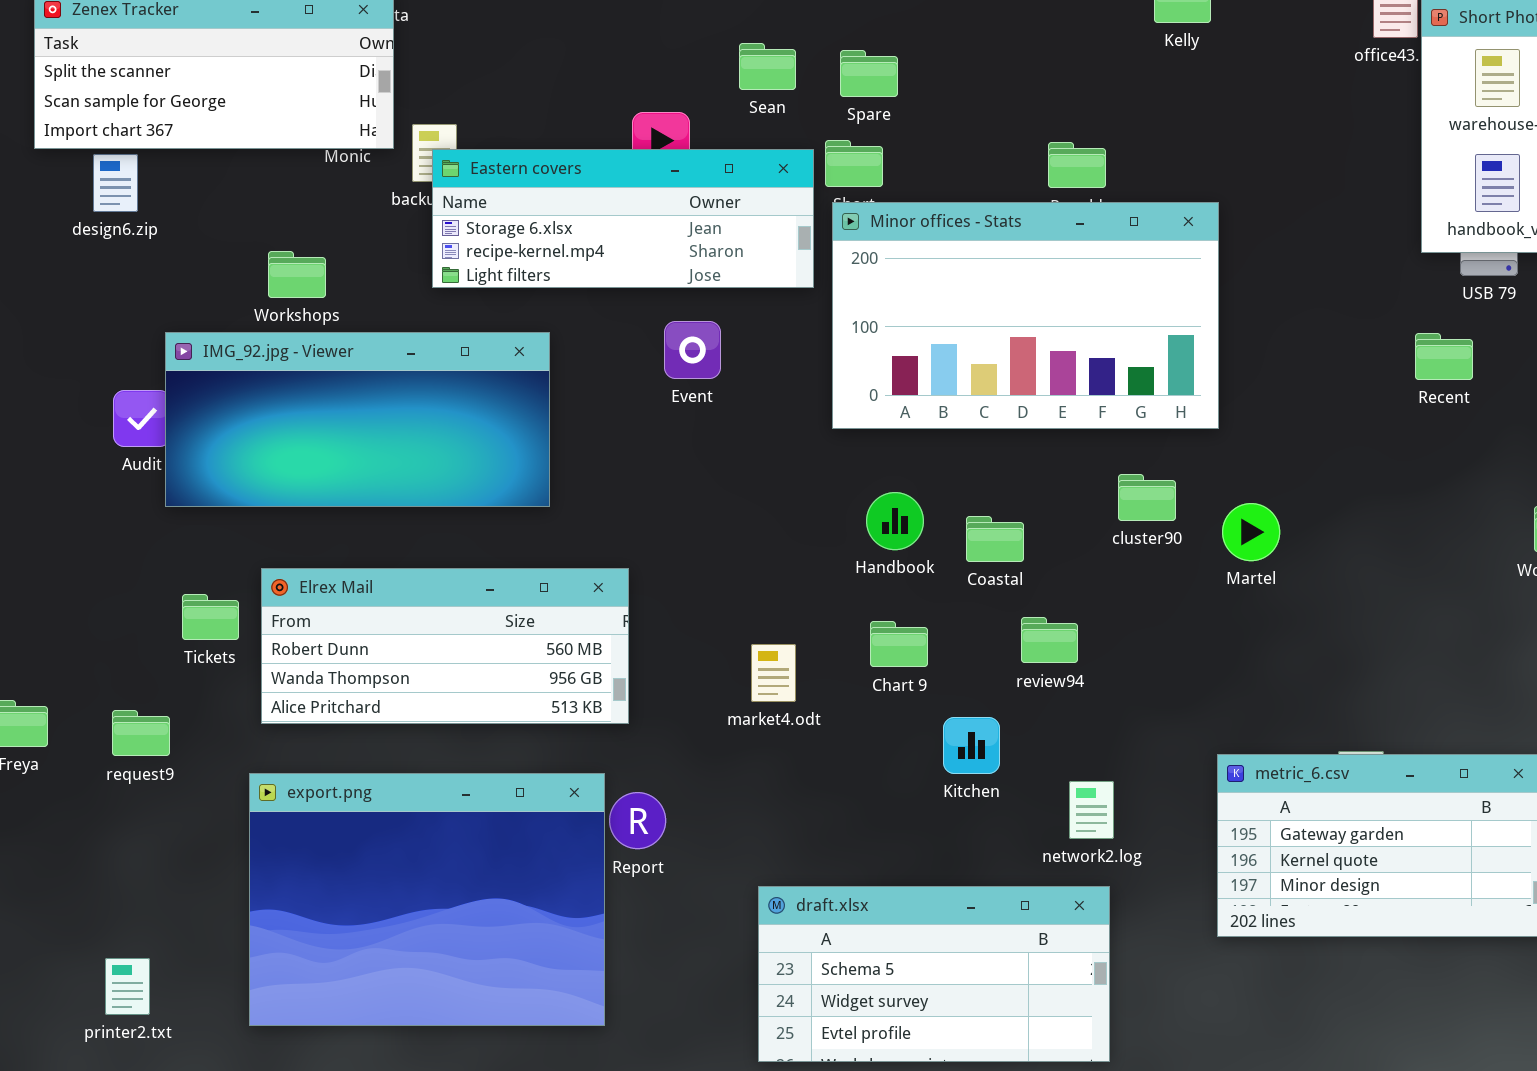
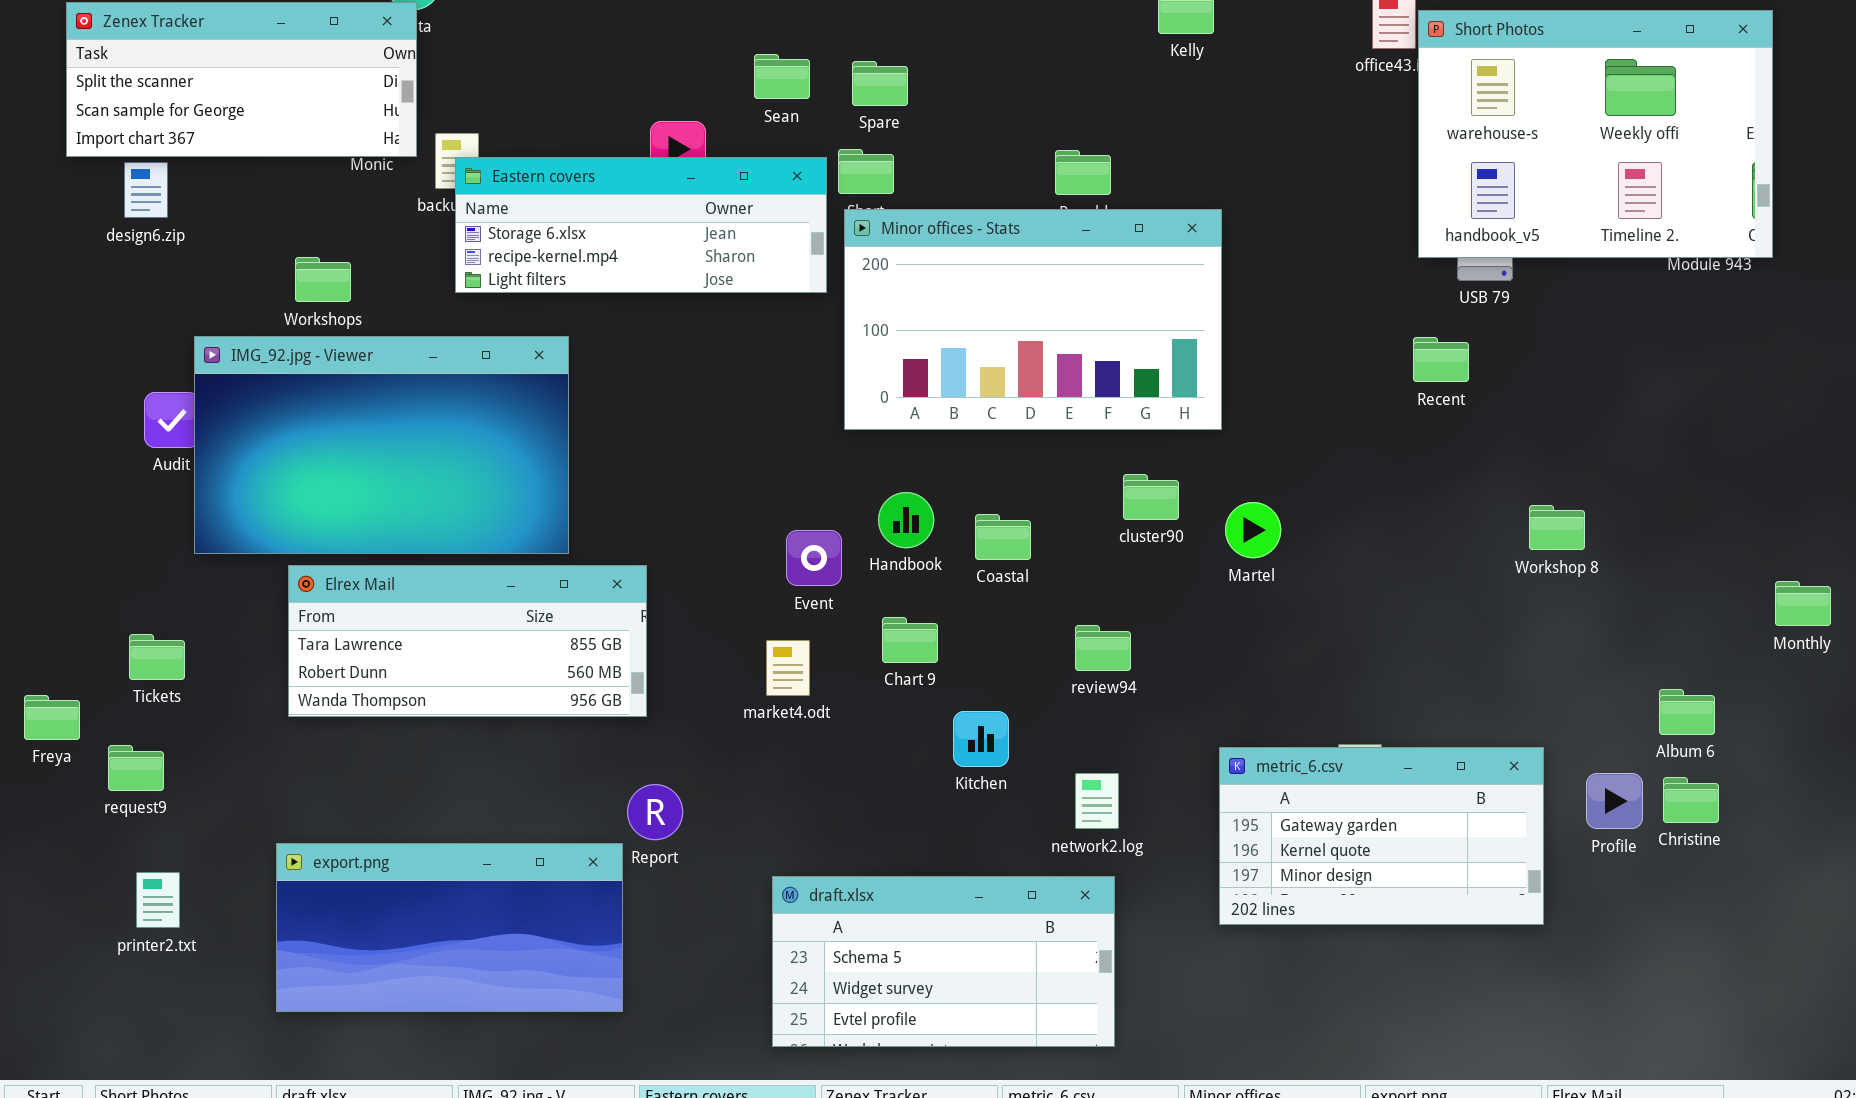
Event: [664,321,721,379] -> [786,530,842,586], moved
IMG_92.jpg - Viewer: [165,332,550,507] -> [194,336,569,554], resized
Elrex Mail: [261,568,629,724] -> [288,565,647,717], scrolled up 1 row
Tickets: [182,594,239,640] -> [129,634,185,680], moved
review94: [1021,617,1078,663] -> [1075,625,1131,671], moved
request9: [112,710,170,756] -> [108,745,164,791], moved
export.png: [249,773,605,1026] -> [276,843,623,1012], resized
printer2.txt: [105,958,150,1015] -> [136,872,180,928], moved

